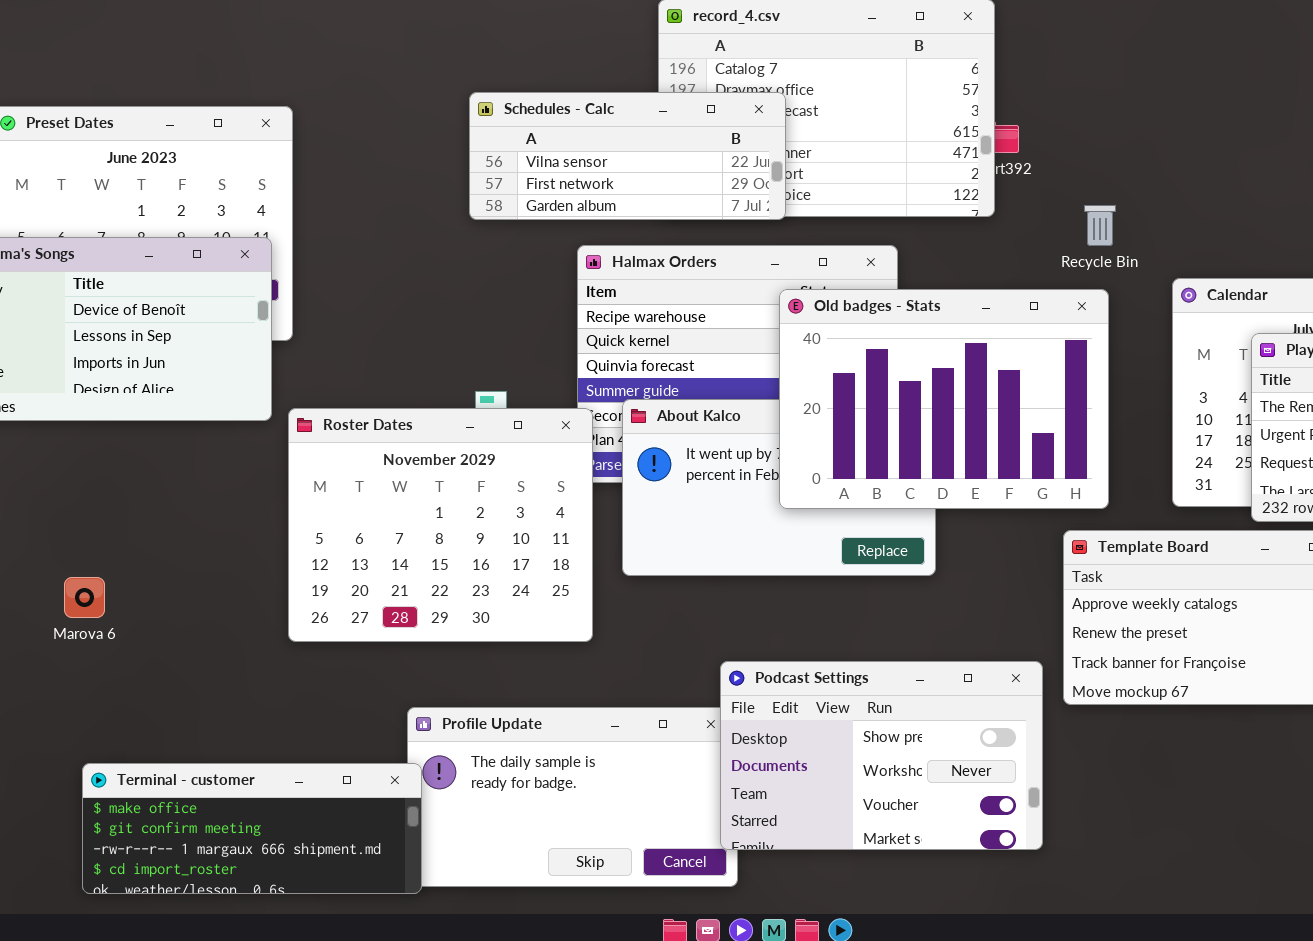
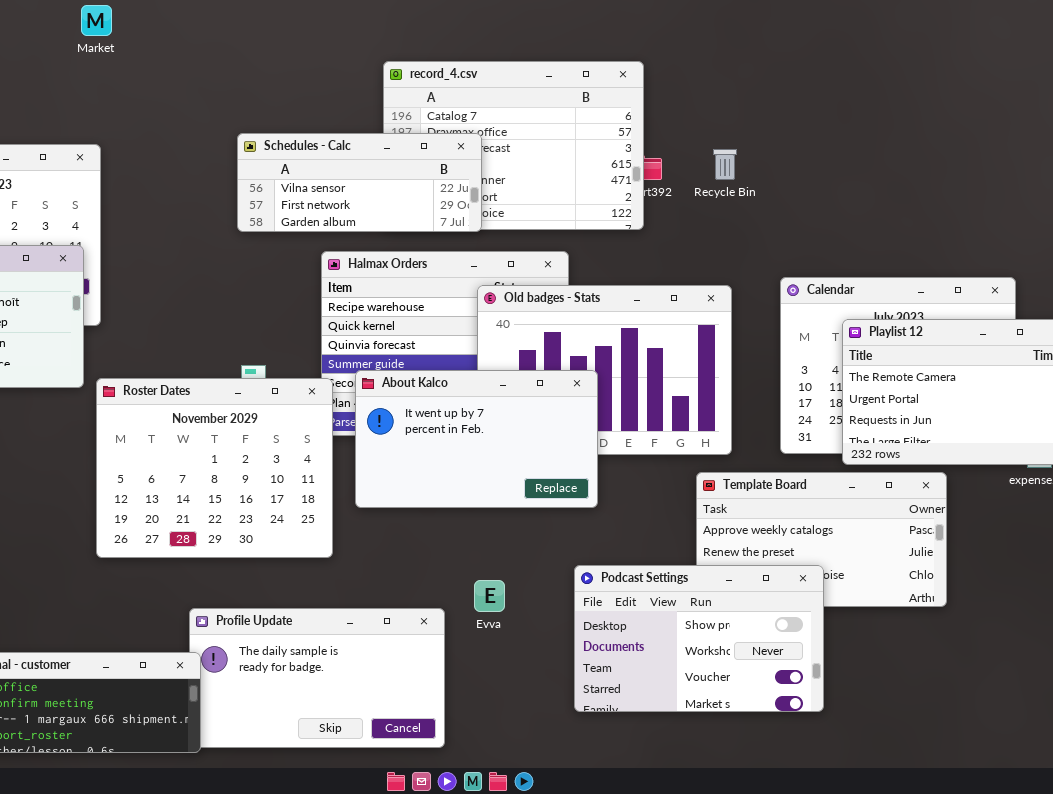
Recycle Bin: [1084,205,1116,246] -> [713,149,737,180], moved
About Kalco: [622,399,936,576] -> [355,370,598,508], raised
Podcast Settings: [720,661,1043,850] -> [574,565,824,712], moved

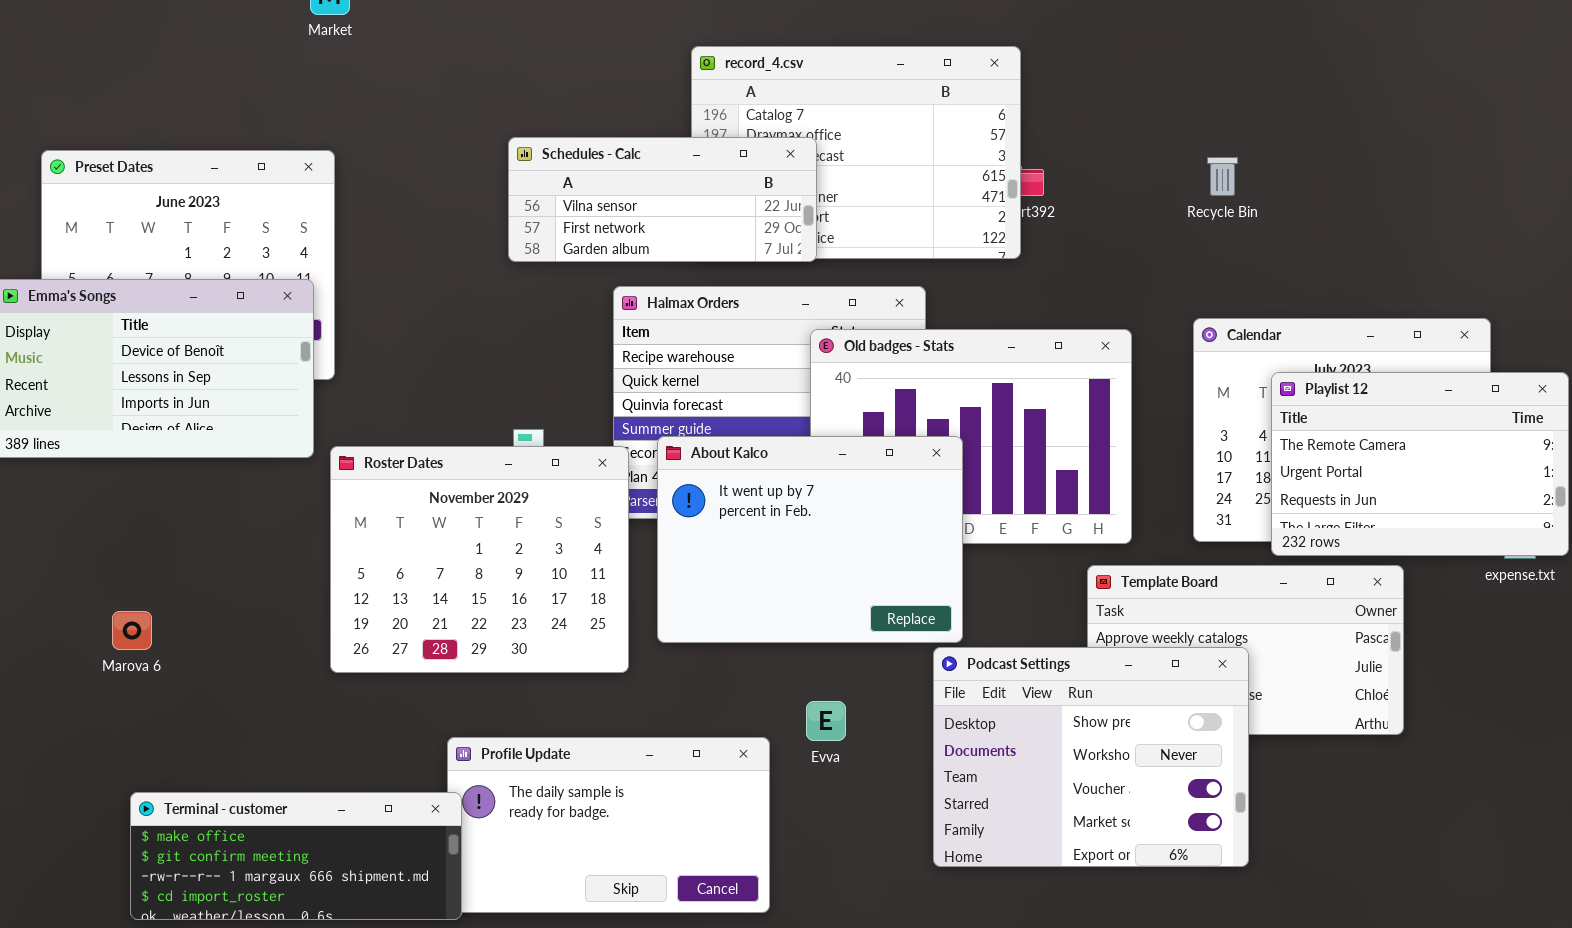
Recycle Bin: [713,149,737,180] -> [1207,157,1238,196], moved
About Kalco: [355,370,598,508] -> [657,436,963,643], resized
Podcast Settings: [574,565,824,712] -> [933,647,1249,867], resized

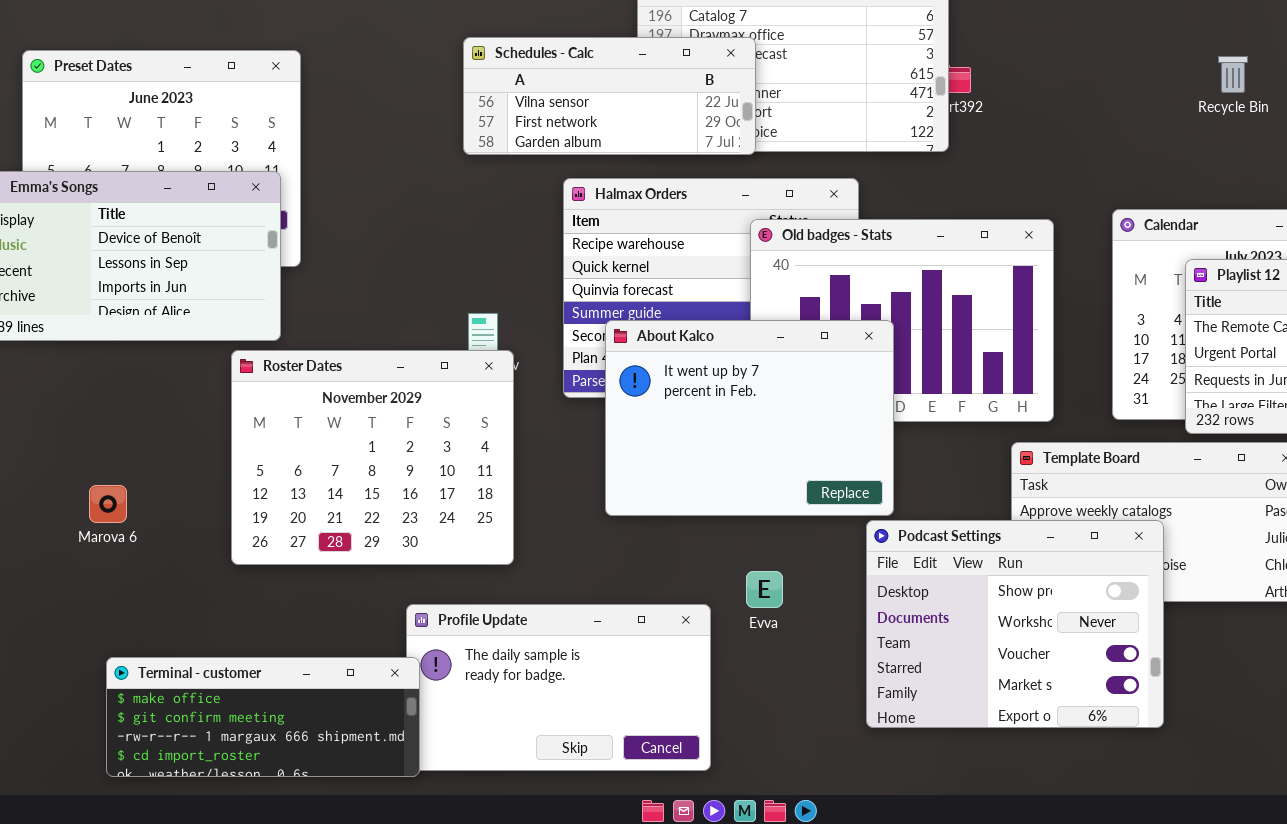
Recycle Bin: [1207,157,1238,196] -> [1218,56,1248,93], moved
Roster Dates: [330,446,629,673] -> [231,350,514,565], moved

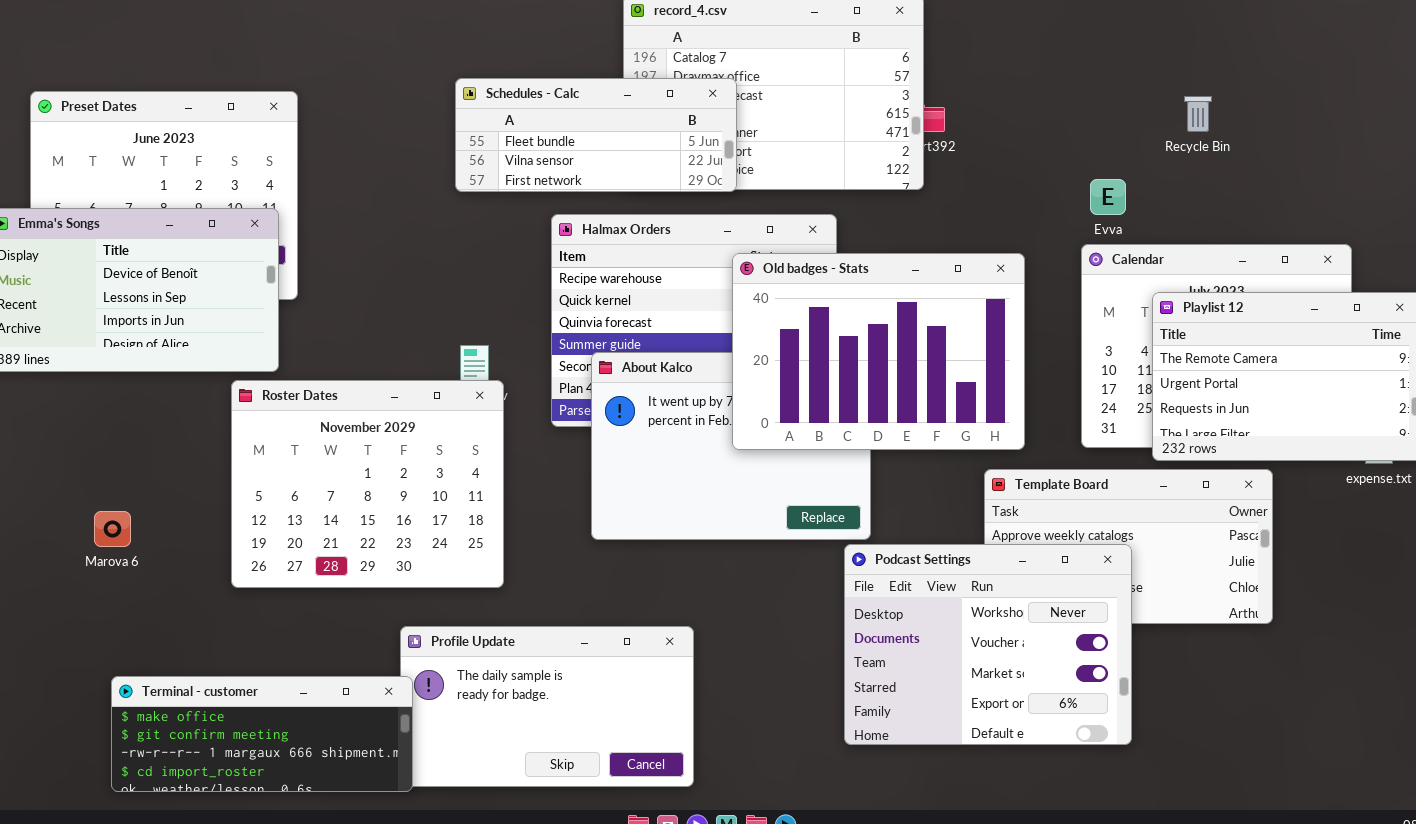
Schedules - Calc: [463,37,756,155] -> [455,78,737,192], scrolled up 1 row
Old badges - Stats: [750,219,1054,422] -> [732,253,1025,450], raised
Podcast Settings: [866,520,1164,728] -> [844,544,1132,745], scrolled down 1 row
Evva: [746,571,783,608] -> [1090,179,1126,215], moved

